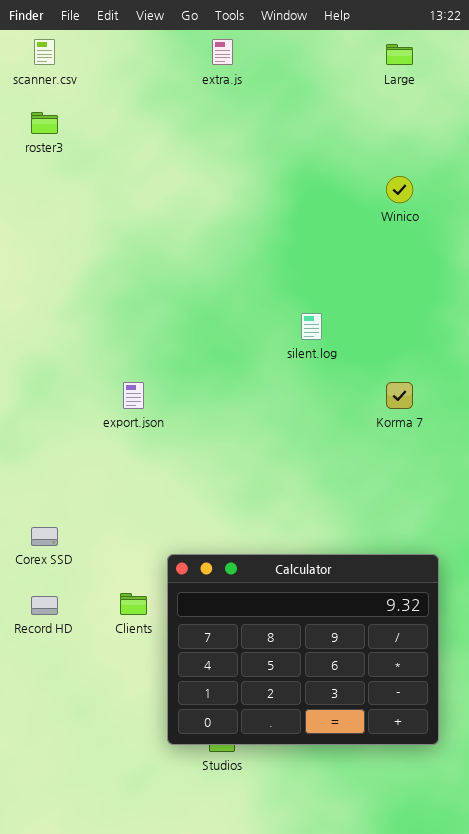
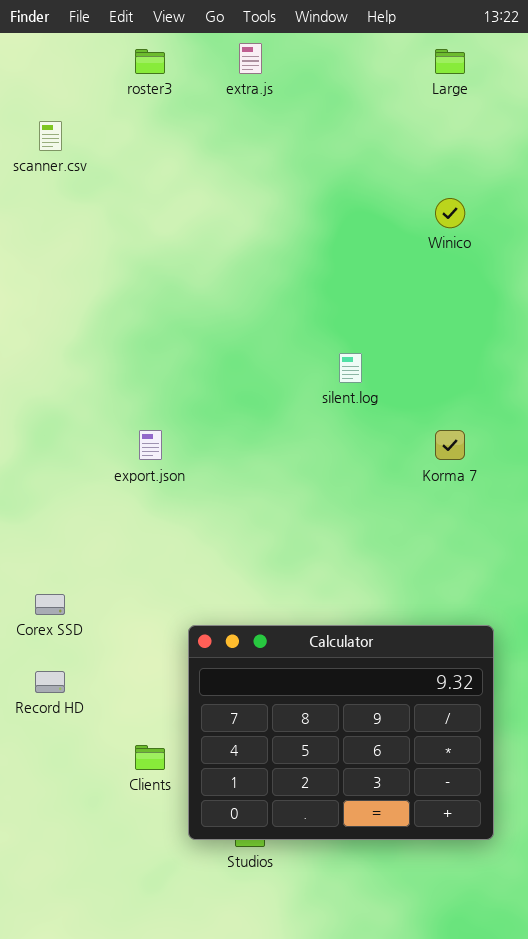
scanner.csv: [34,39,55,65] -> [39,121,62,151], moved
roster3: [31,112,58,134] -> [135,49,165,74], moved
Clients: [120,593,147,615] -> [135,745,165,770], moved

